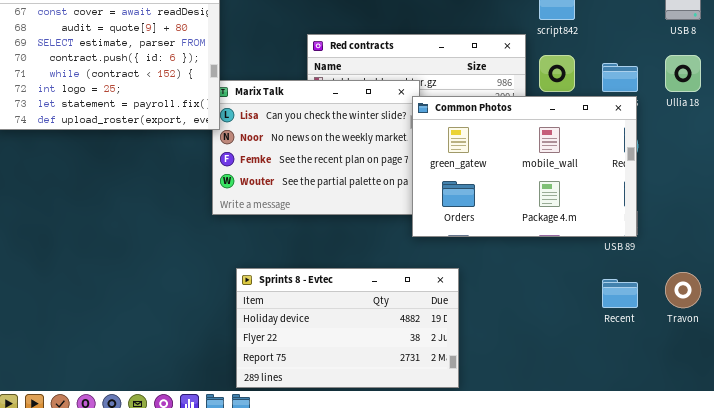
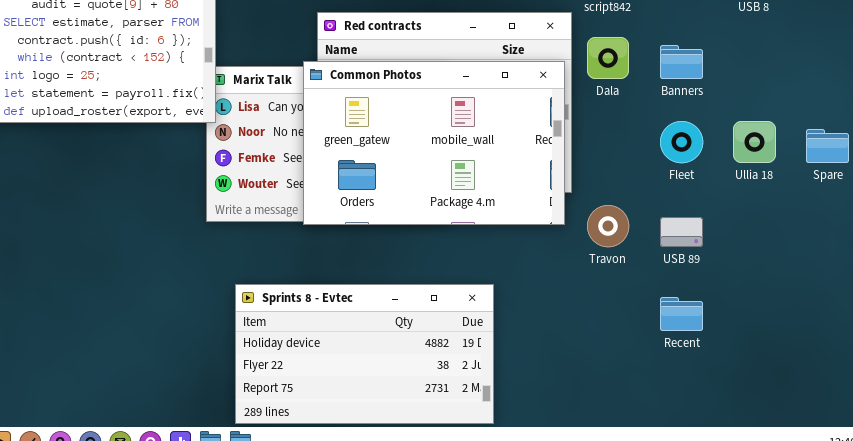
Ullia 18: [665,55,701,92] -> [733,121,776,163], moved
Common Photos: [412,96,637,237] -> [303,61,565,225], moved
Travon: [665,272,701,308] -> [587,205,629,247], moved

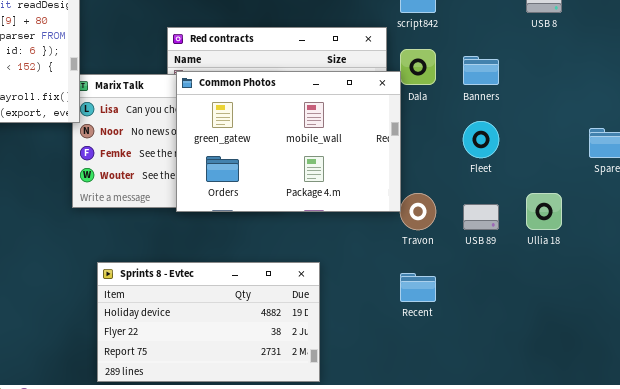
Common Photos: [303,61,565,225] -> [176,71,401,212], moved
Ullia 18: [733,121,776,163] -> [526,193,562,230], moved
Recent: [660,297,703,331] -> [400,273,436,302], moved

